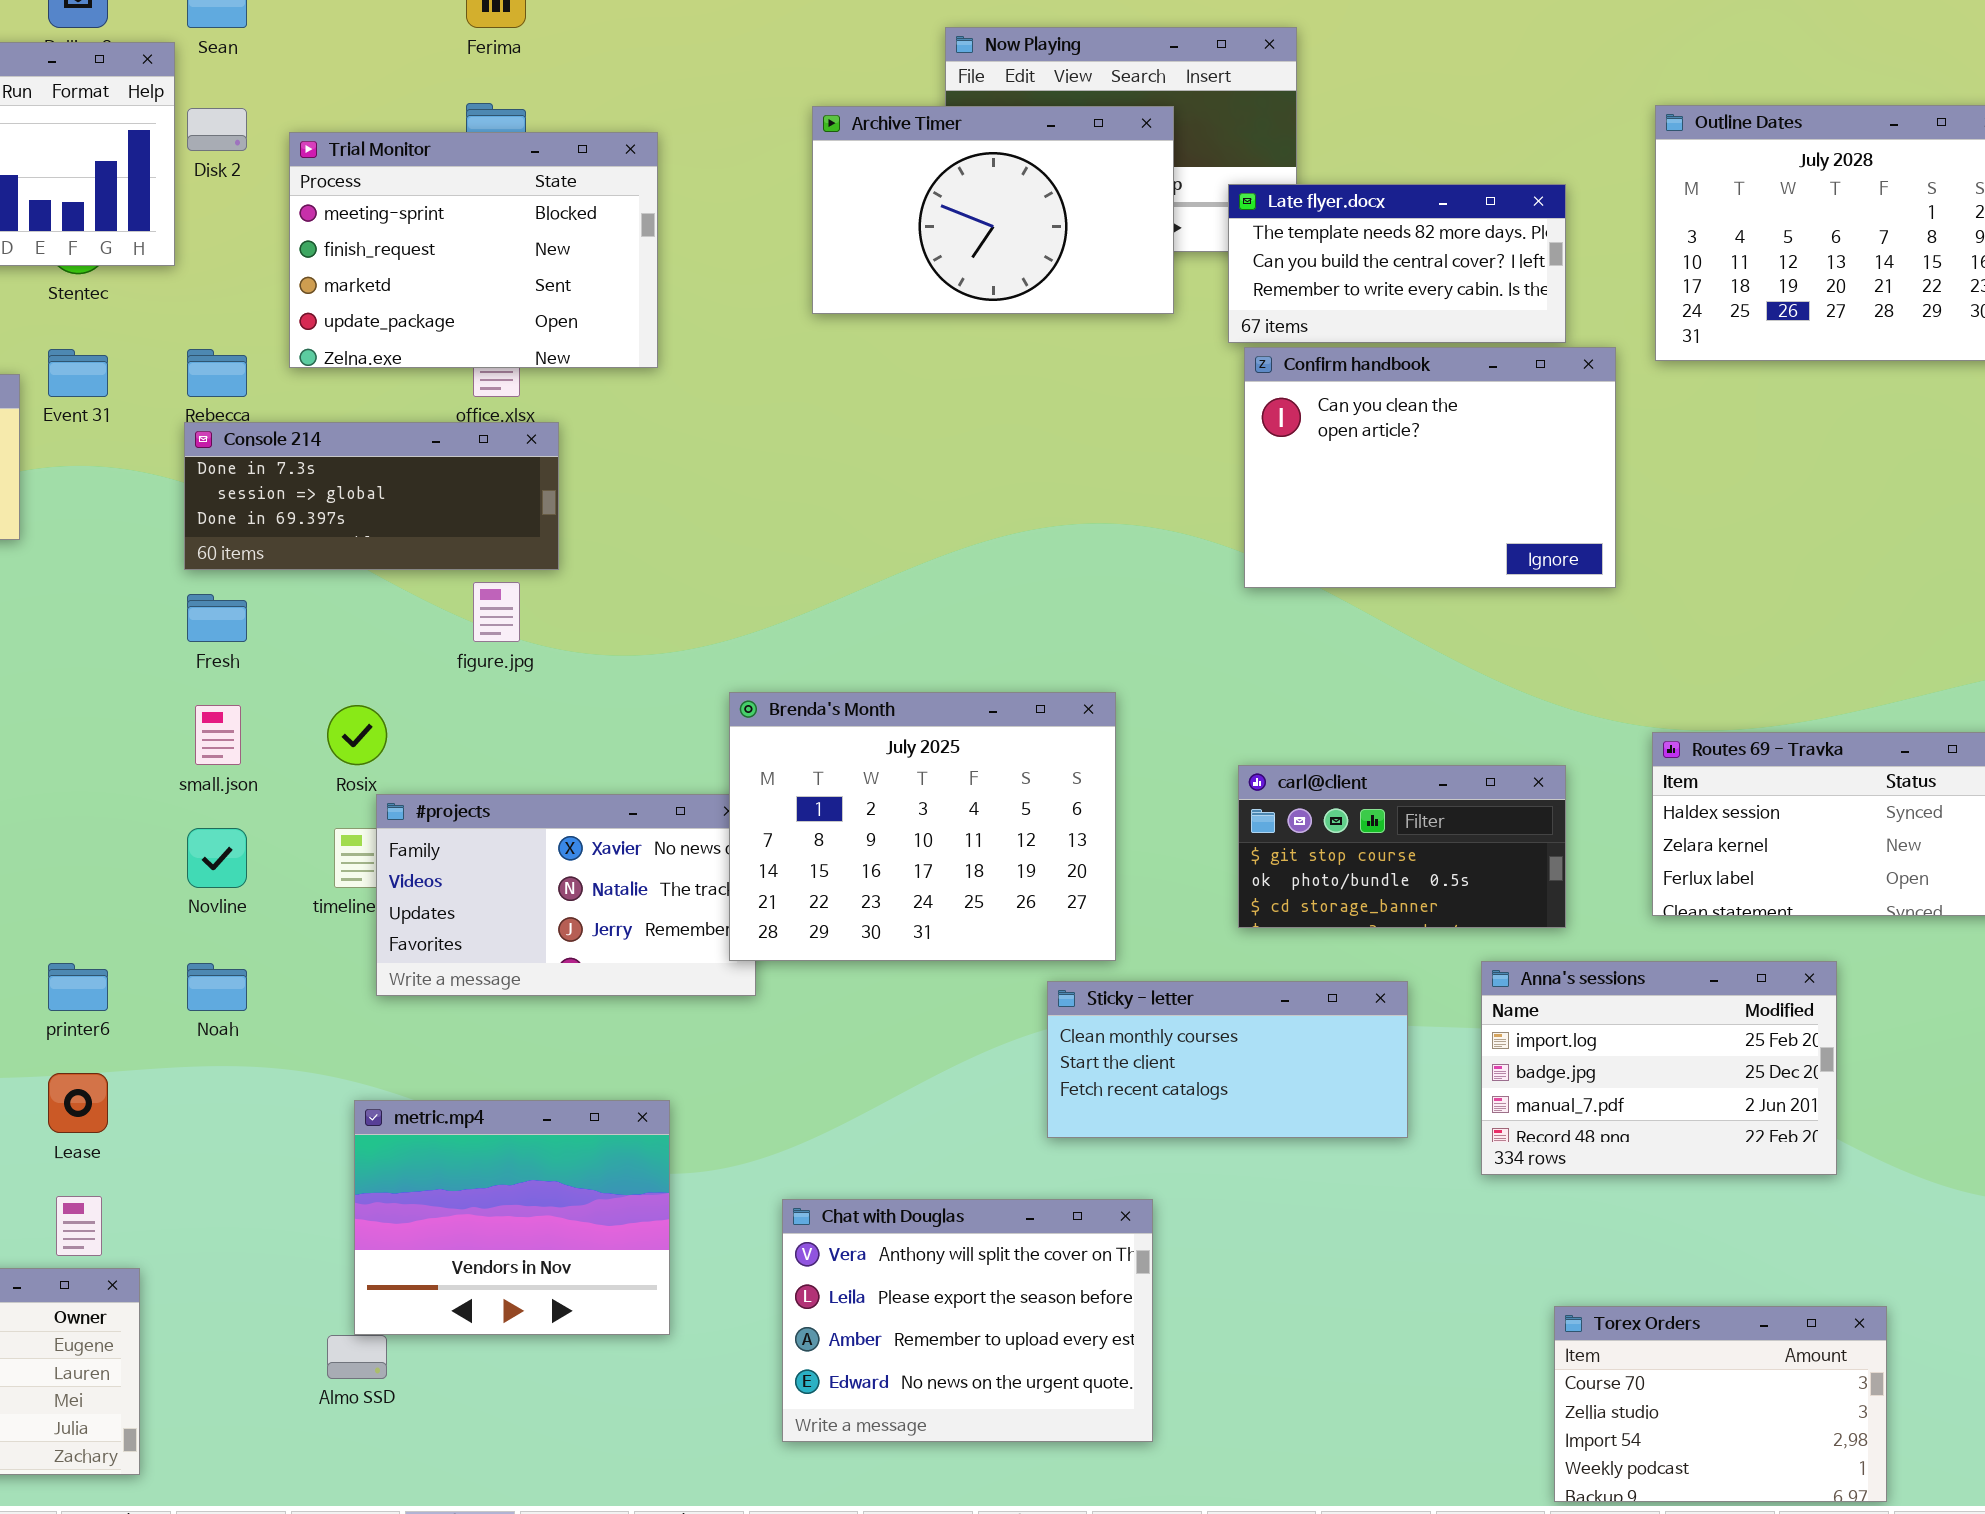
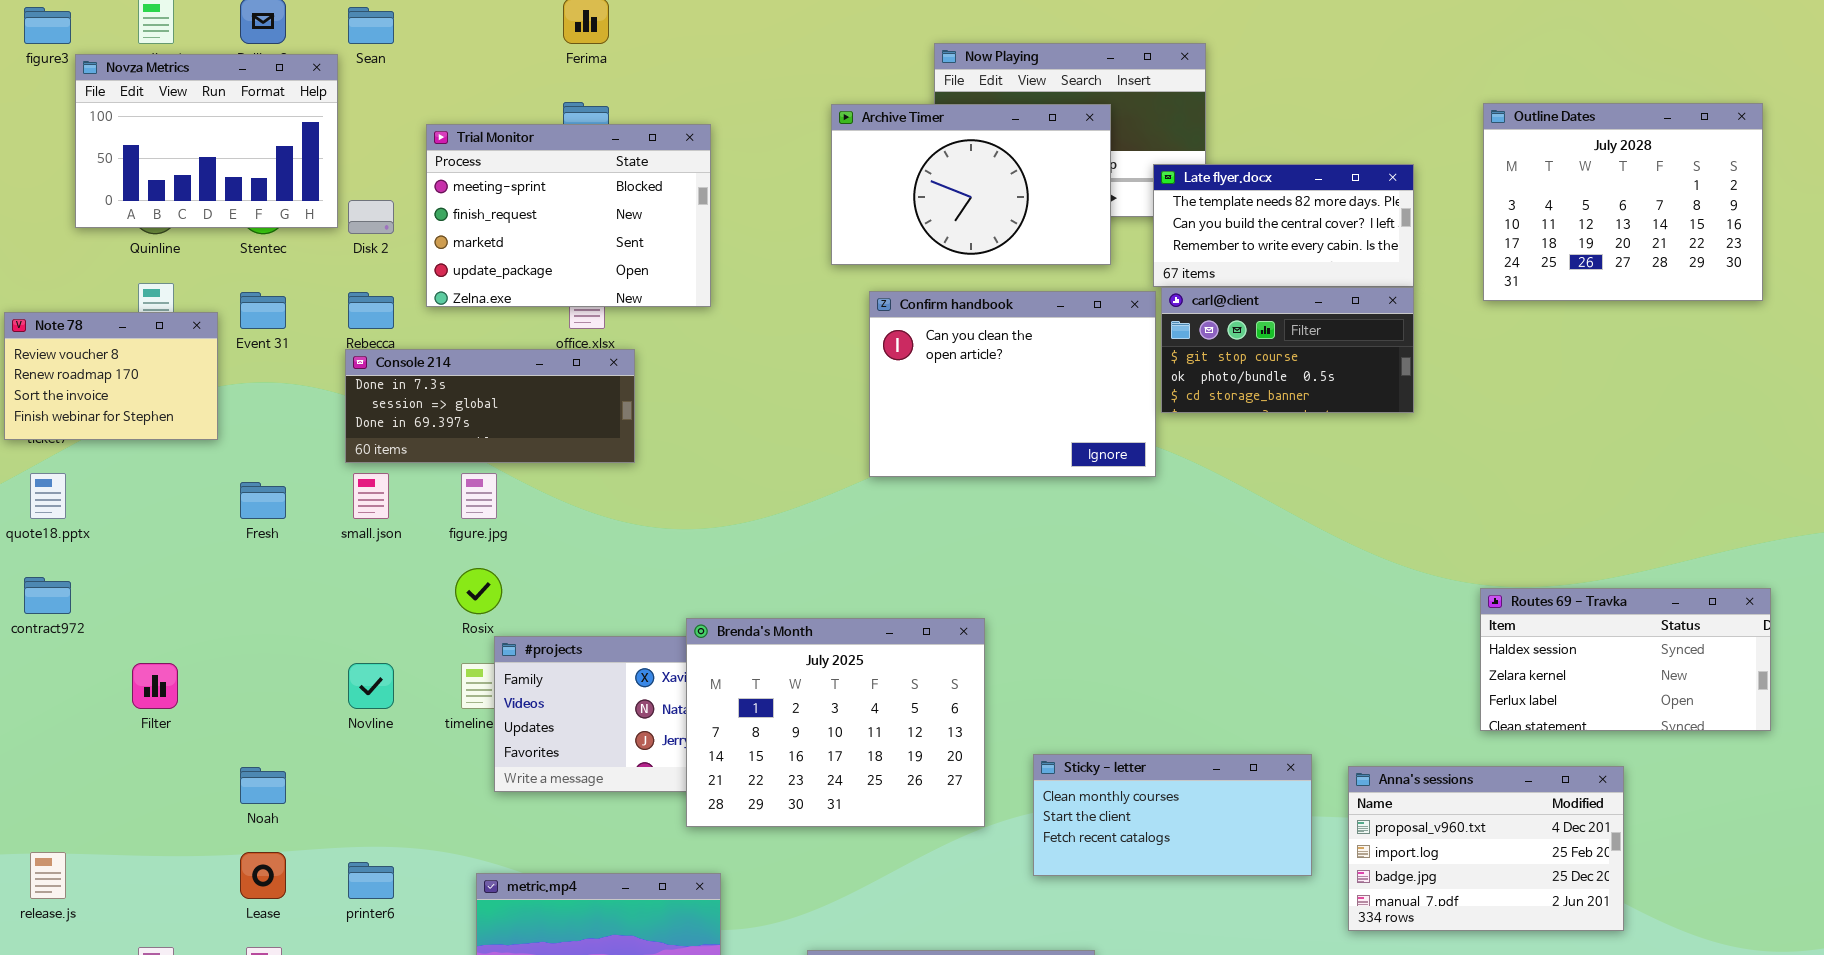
Disk 2: [187,108,247,151] -> [348,200,394,234], moved
Confirm handbook: [1244,347,1616,588] -> [869,291,1156,477], moved
figure.jpg: [473,582,520,642] -> [461,473,497,519], moved
Fresh: [187,594,247,642] -> [240,482,286,519], moved
Brenda's Month: [729,692,1116,961] -> [686,618,985,827], moved
small.json: [195,705,241,765] -> [353,473,389,519], moved
carl@client: [1238,765,1566,928] -> [1161,287,1414,413], moved
Anna's sessions: [1481,961,1837,1175] -> [1348,766,1624,931], scrolled up 1 row
printer6: [48,963,108,1011] -> [348,862,394,899], moved
Noah: [187,963,247,1011] -> [240,767,286,804], moved
Sticky - letter: [1047,981,1408,1138] -> [1033,754,1312,876], moved

